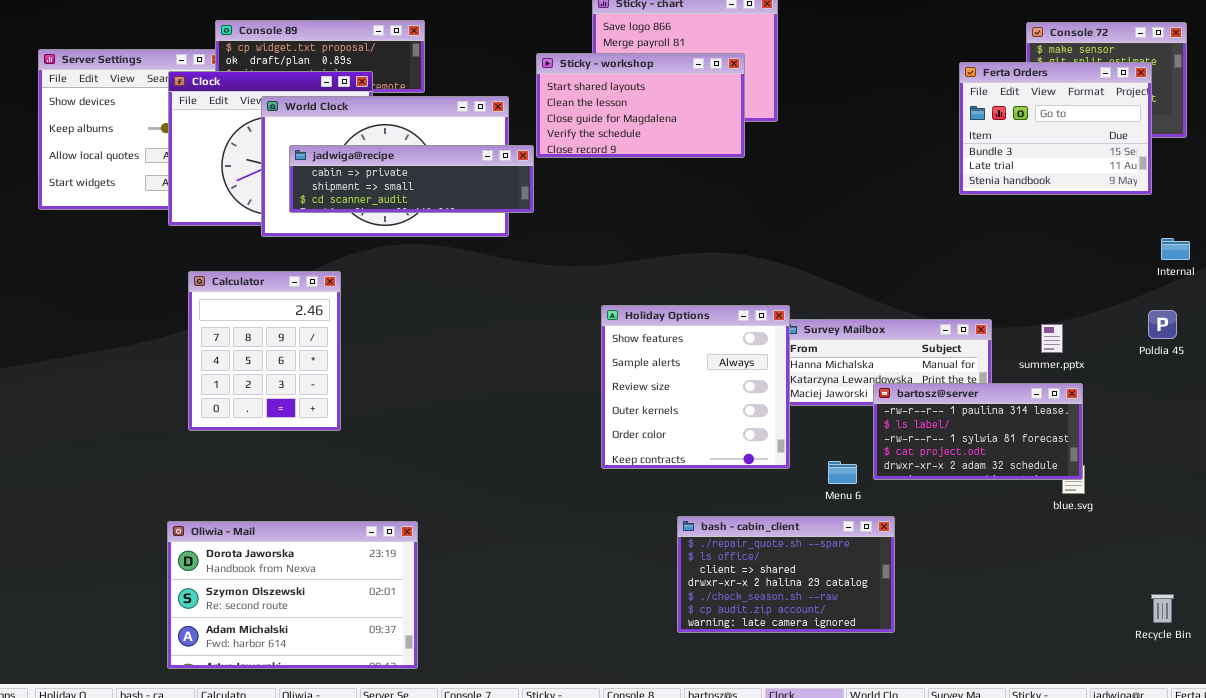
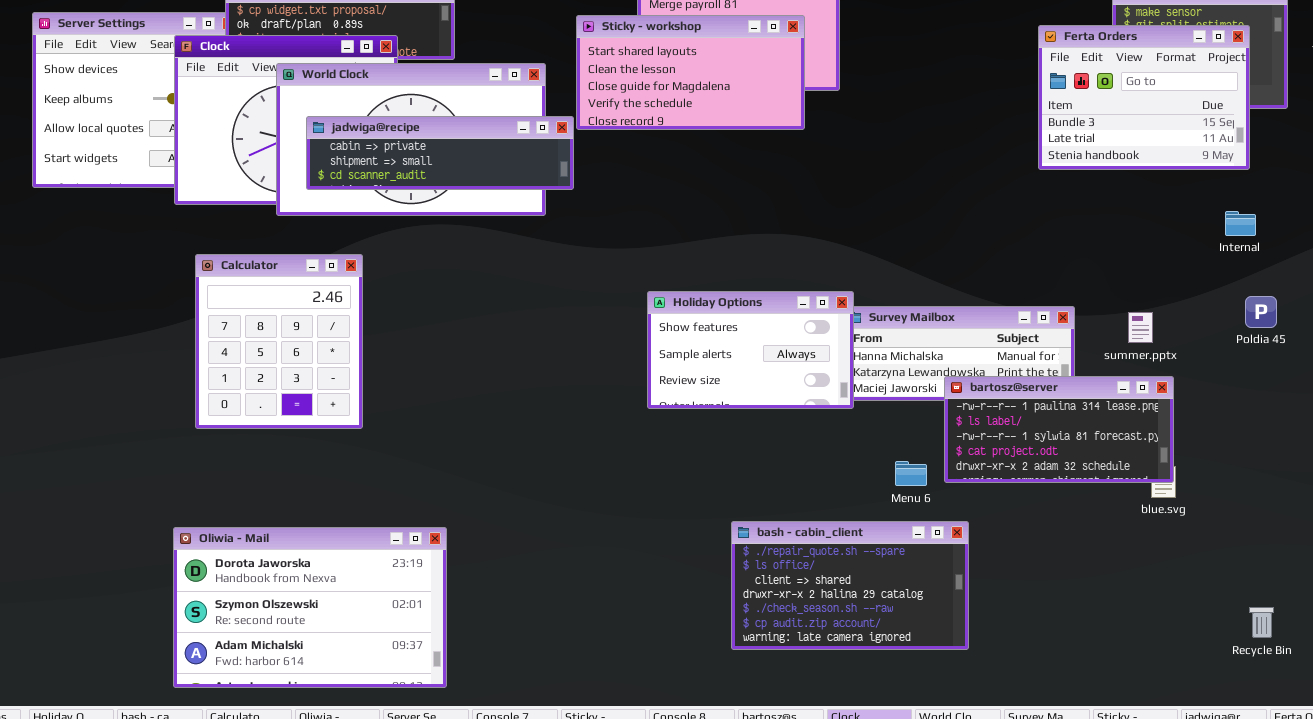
Internal: [1161,238,1190,260] -> [1225,211,1256,236], moved
Holiday Options: [601,305,790,469] -> [647,291,854,409], resized

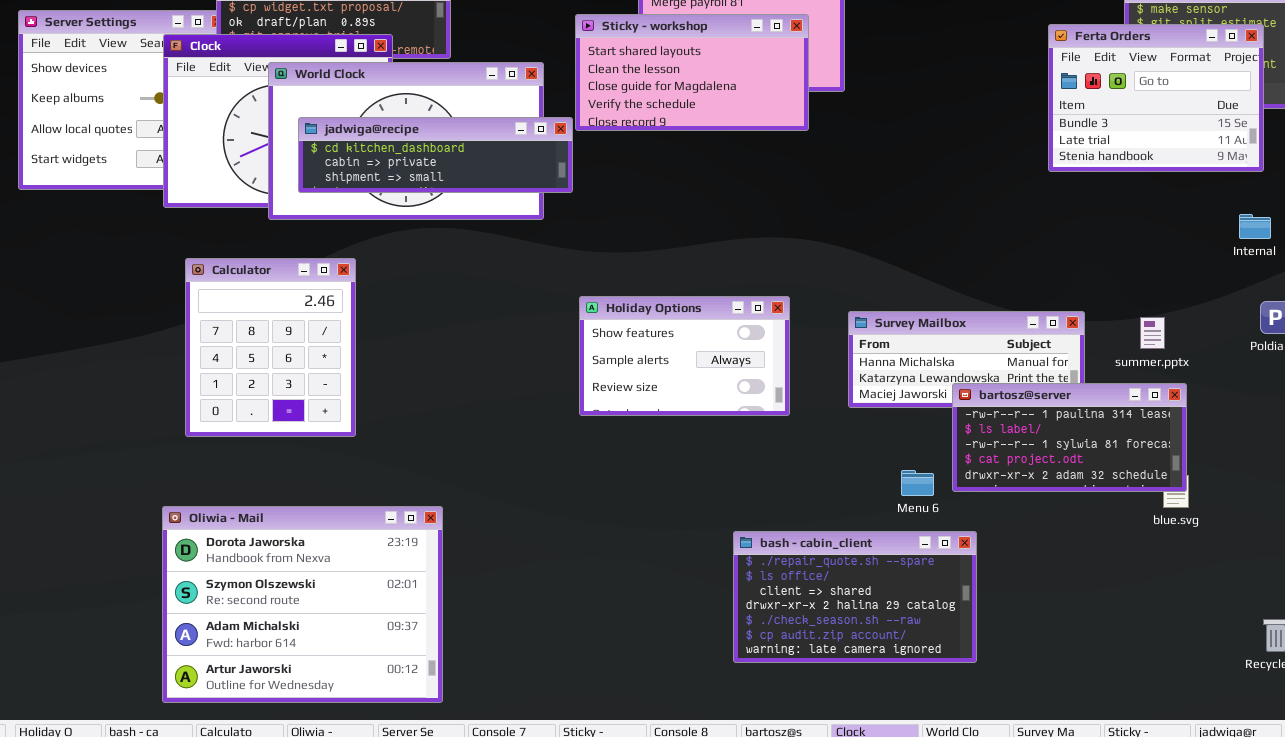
jadwiga@recipe: [306,116,574,190] -> [298,117,573,193], scrolled up 1 row
Holiday Options: [647,291,854,409] -> [579,296,790,416], moved
Oliwia - Mail: [173,527,447,688] -> [162,506,443,703], resized

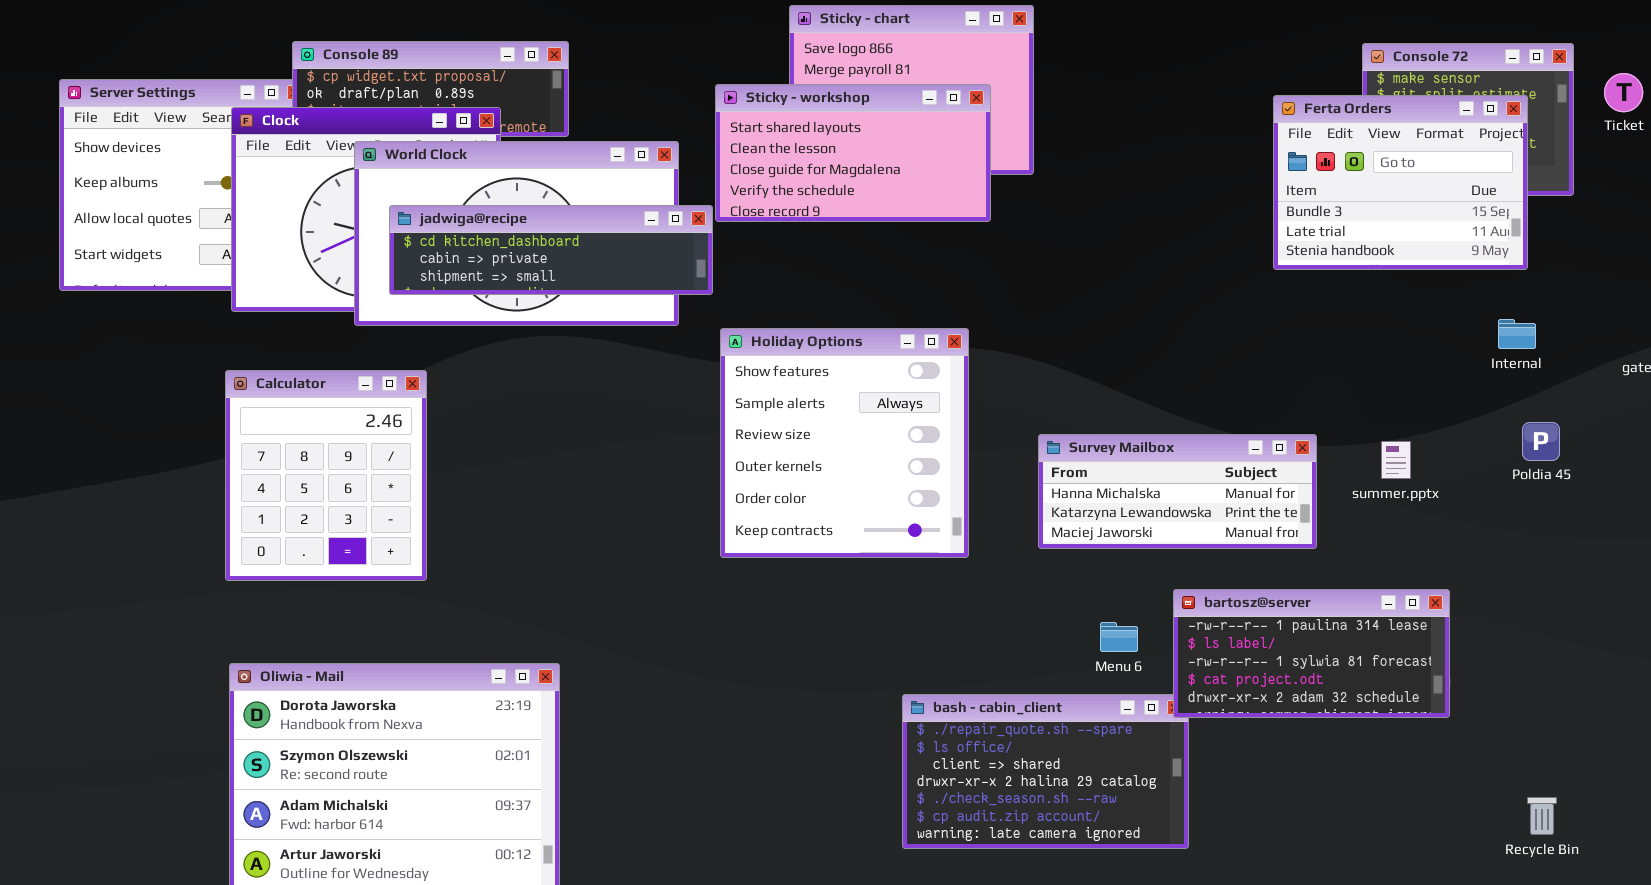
Calculator: [185,258,356,437] -> [225,370,427,581], moved
Holiday Options: [579,296,790,416] -> [720,328,969,558], resized
bartosz@server: [952,383,1187,492] -> [1173,589,1450,718], moved

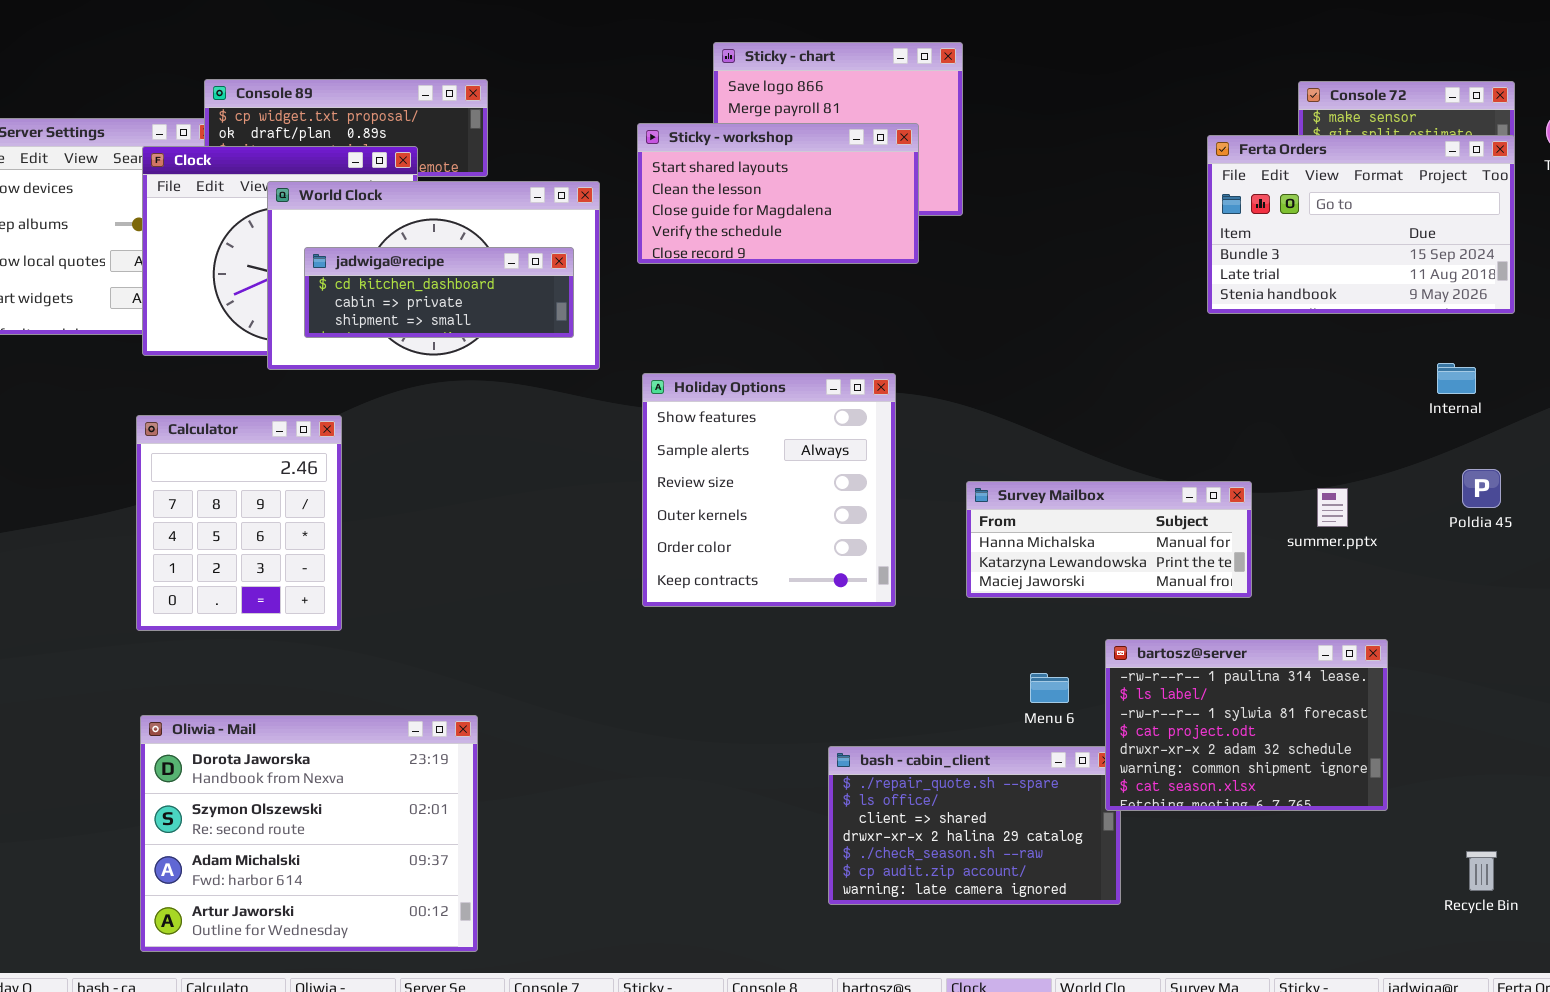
Ferta Orders: [1273,95,1528,270] -> [1207,135,1515,314], resized
jadwiga@recipe: [389,205,713,295] -> [304,247,574,338], resized
bartosz@server: [1173,589,1450,718] -> [1105,639,1388,811], resized

